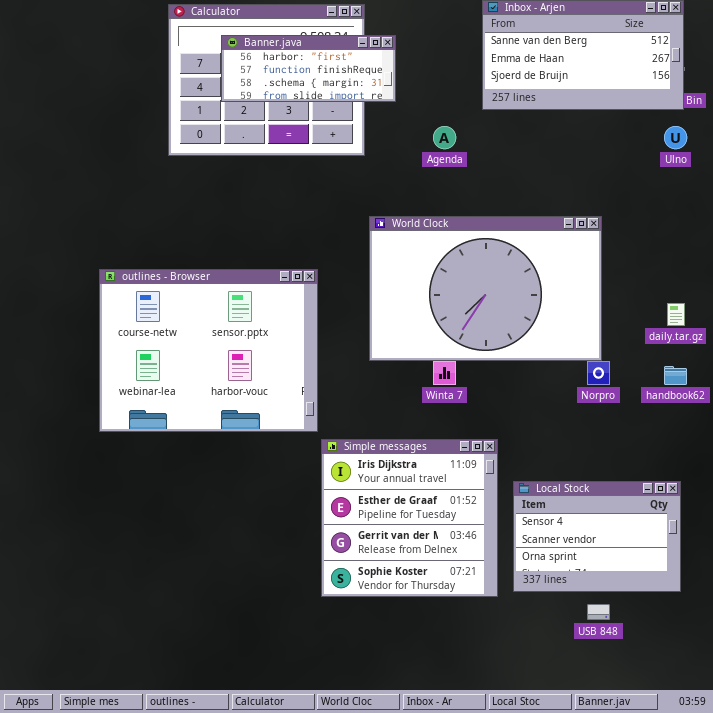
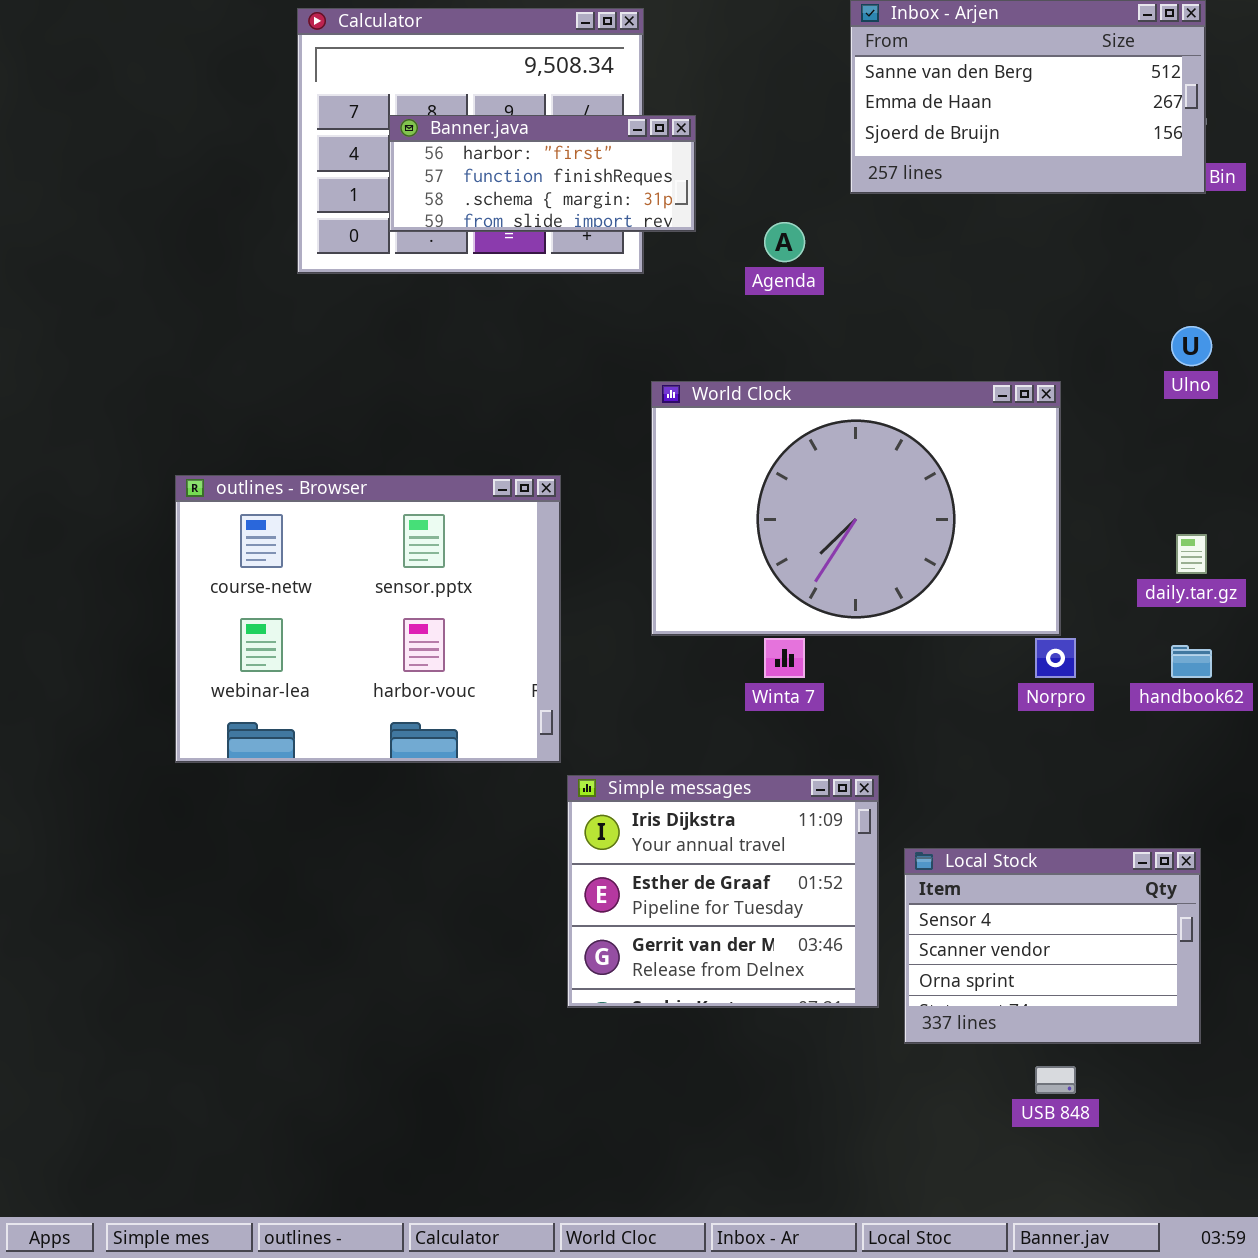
Banner.java: [221,35,396,102] -> [389,115,696,232], moved
Ulno: [664,126,687,149] -> [1171,326,1212,366], moved
Simple messages: [321,439,498,597] -> [567,775,879,1008], resized

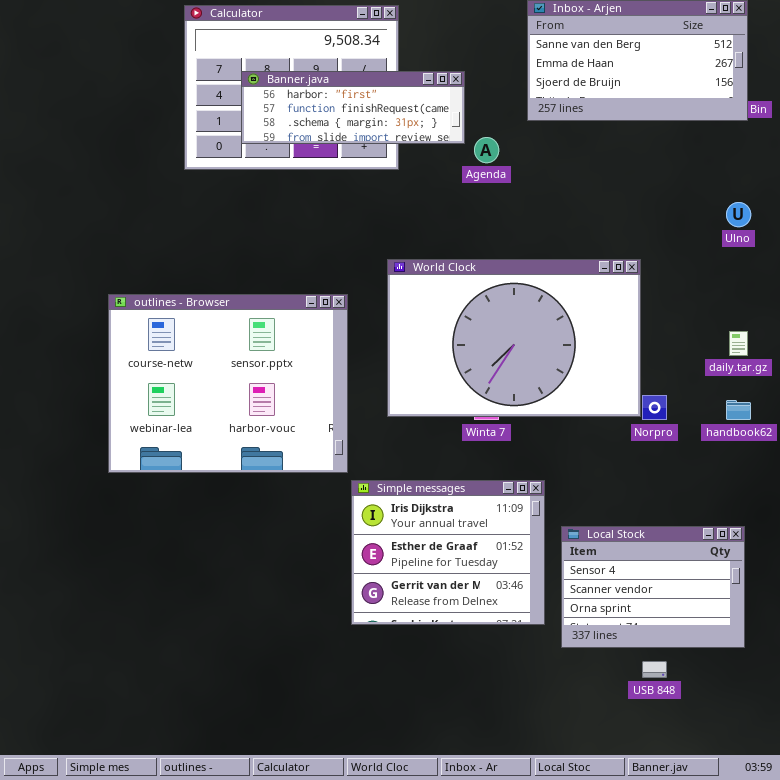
Banner.java: [389,115,696,232] -> [241,71,465,144], resized
World Clock: [651,381,1061,636] -> [387,259,641,417], moved

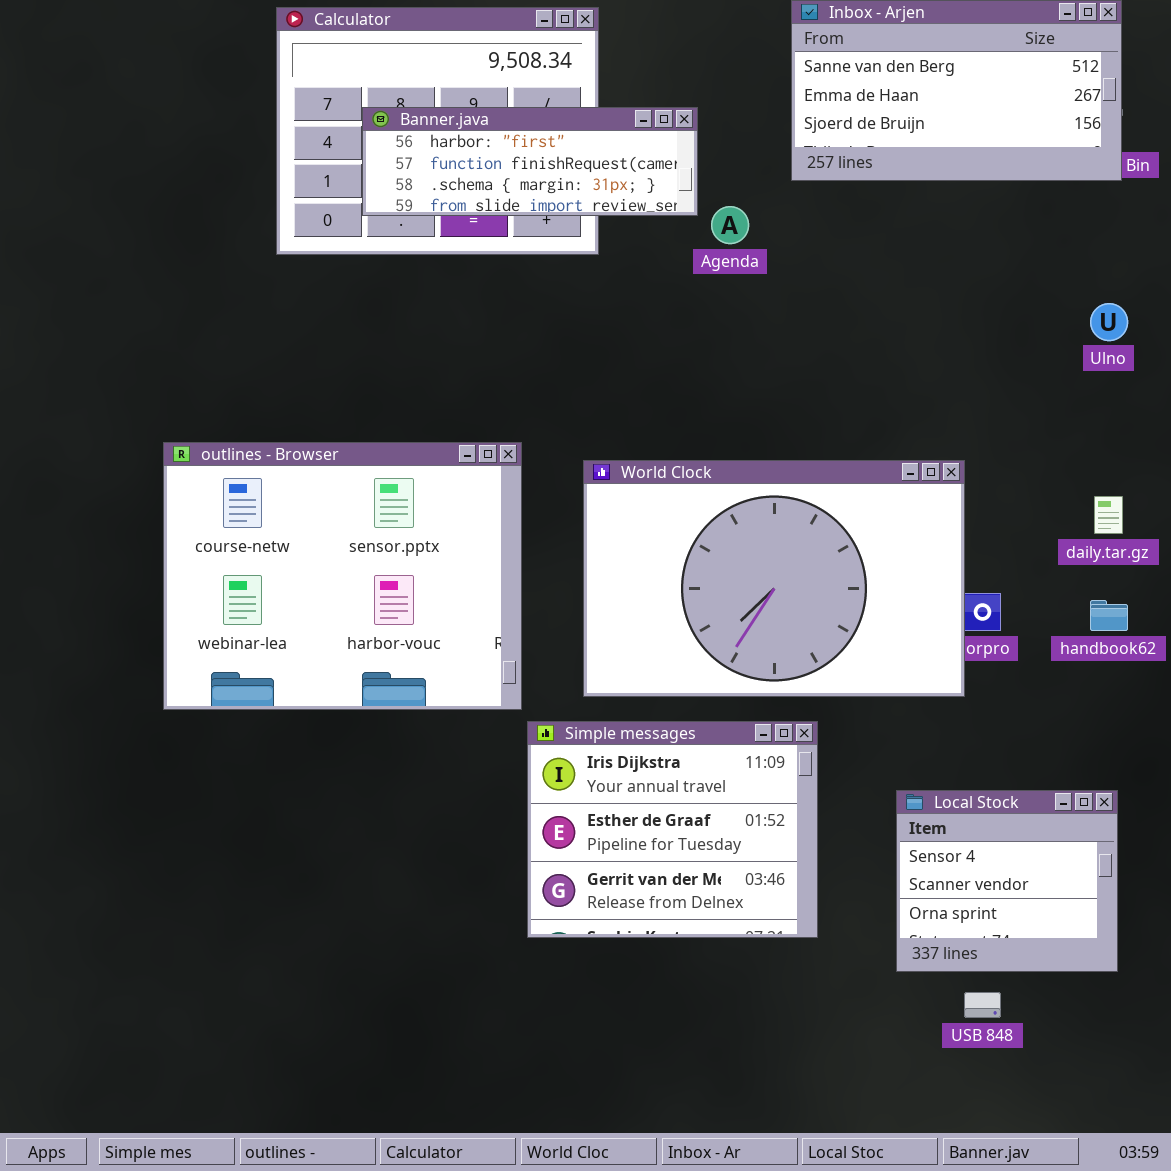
World Clock: [387,259,641,417] -> [583,460,965,697], moved
Local Stock: [561,526,745,648] -> [896,790,1118,972], resized

